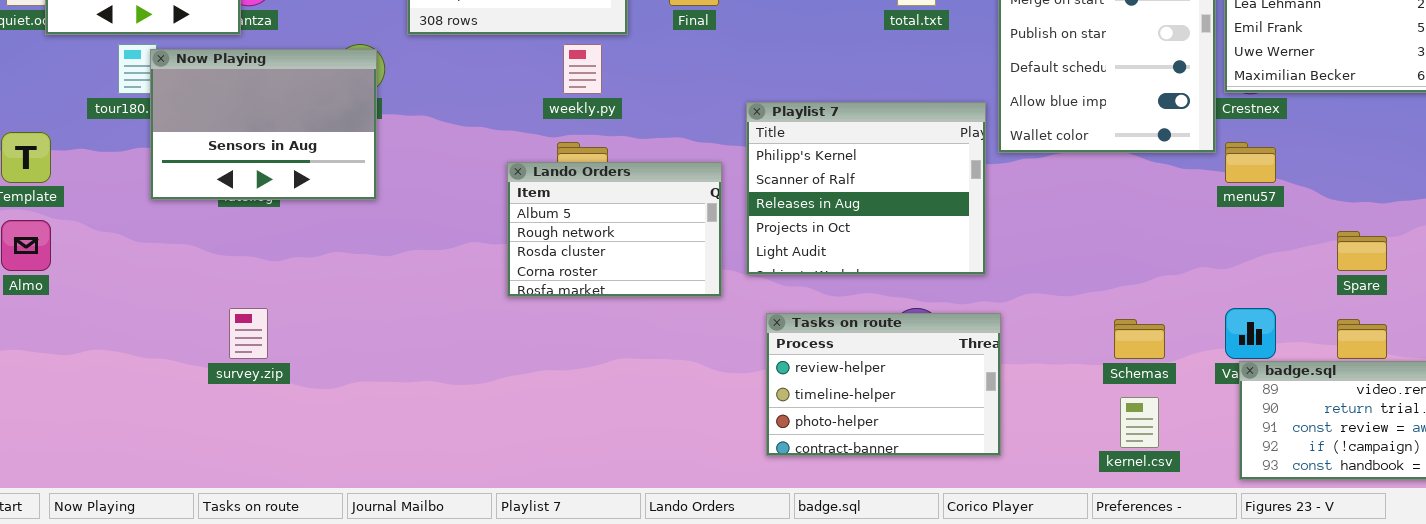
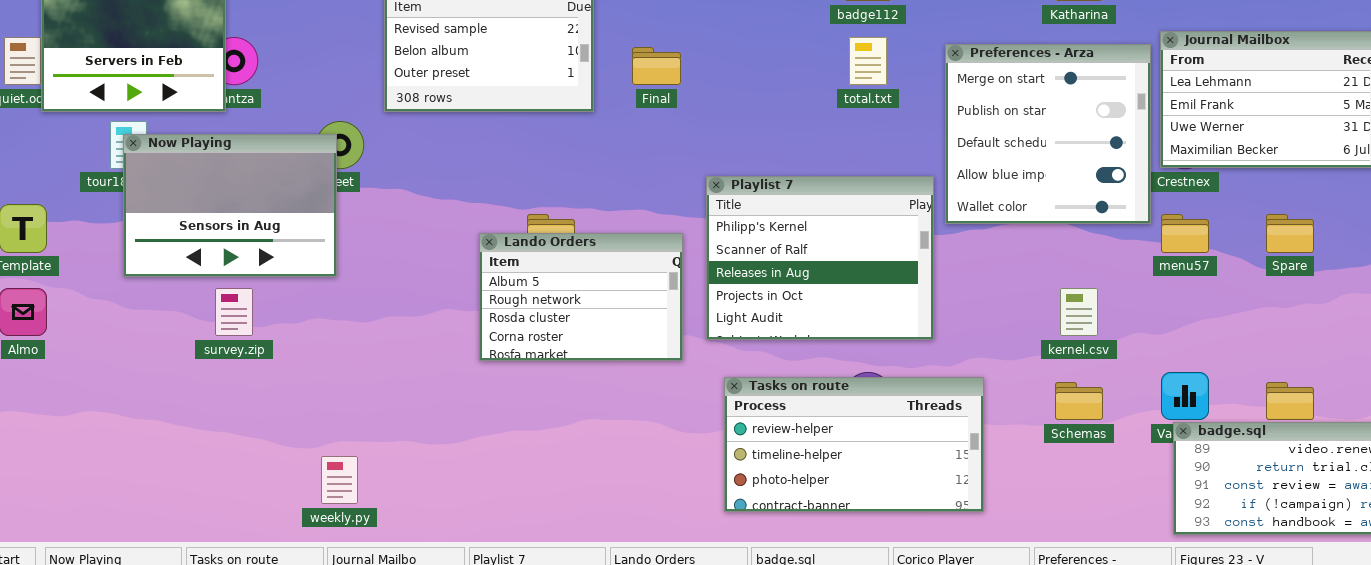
weekly.py: [563,44,602,94] -> [321,456,358,504], moved
Now Playing: [150,49,377,200] -> [123,134,337,277], moved
Spare: [1337,231,1387,271] -> [1266,214,1314,253], moved
survey.zip: [229,308,268,359] -> [215,288,253,336], moved
Tasks on route: [766,313,1001,456] -> [724,377,984,512], resized
kernel.csv: [1120,397,1159,448] -> [1060,288,1098,336], moved

